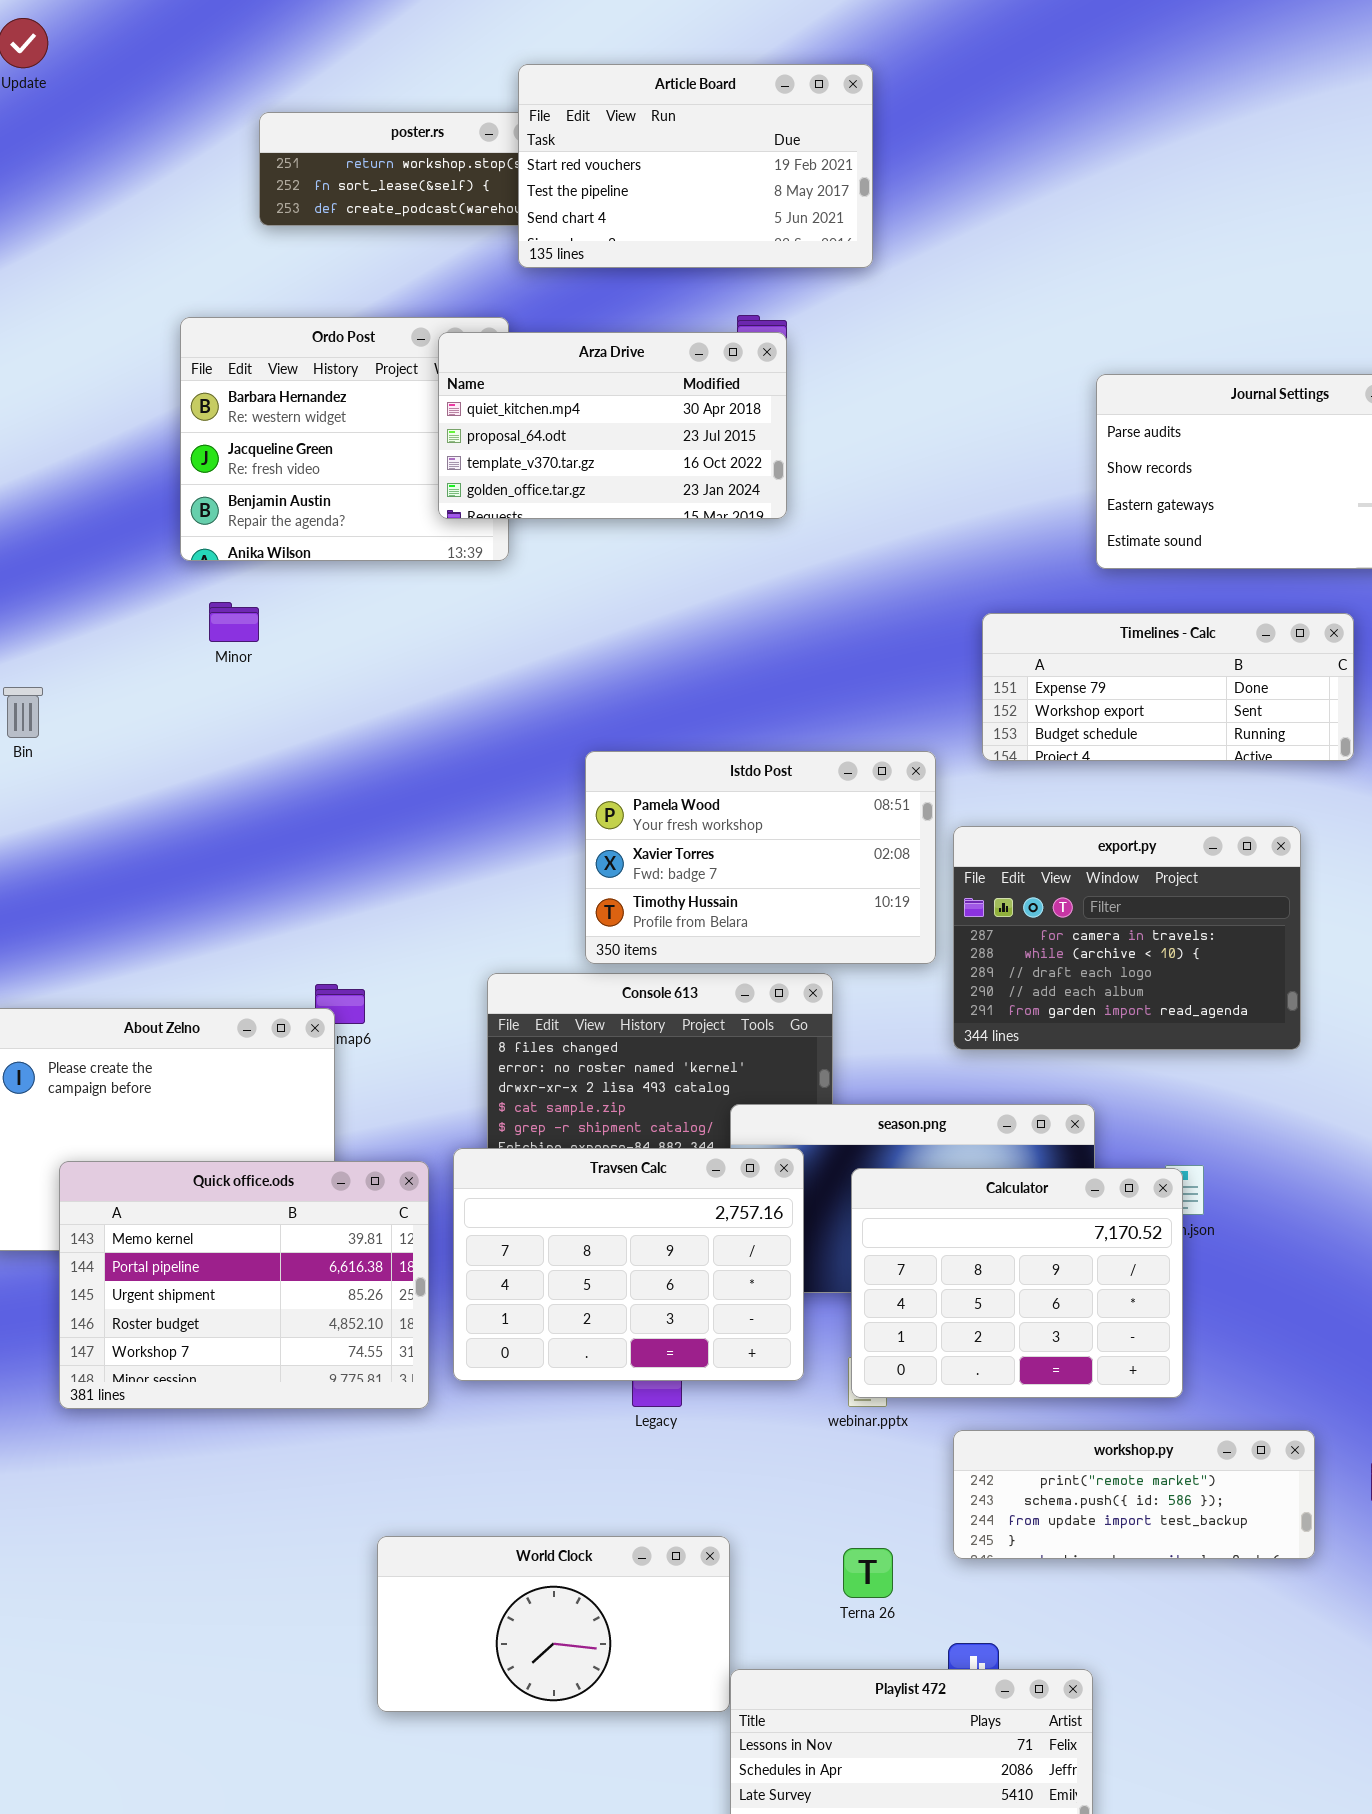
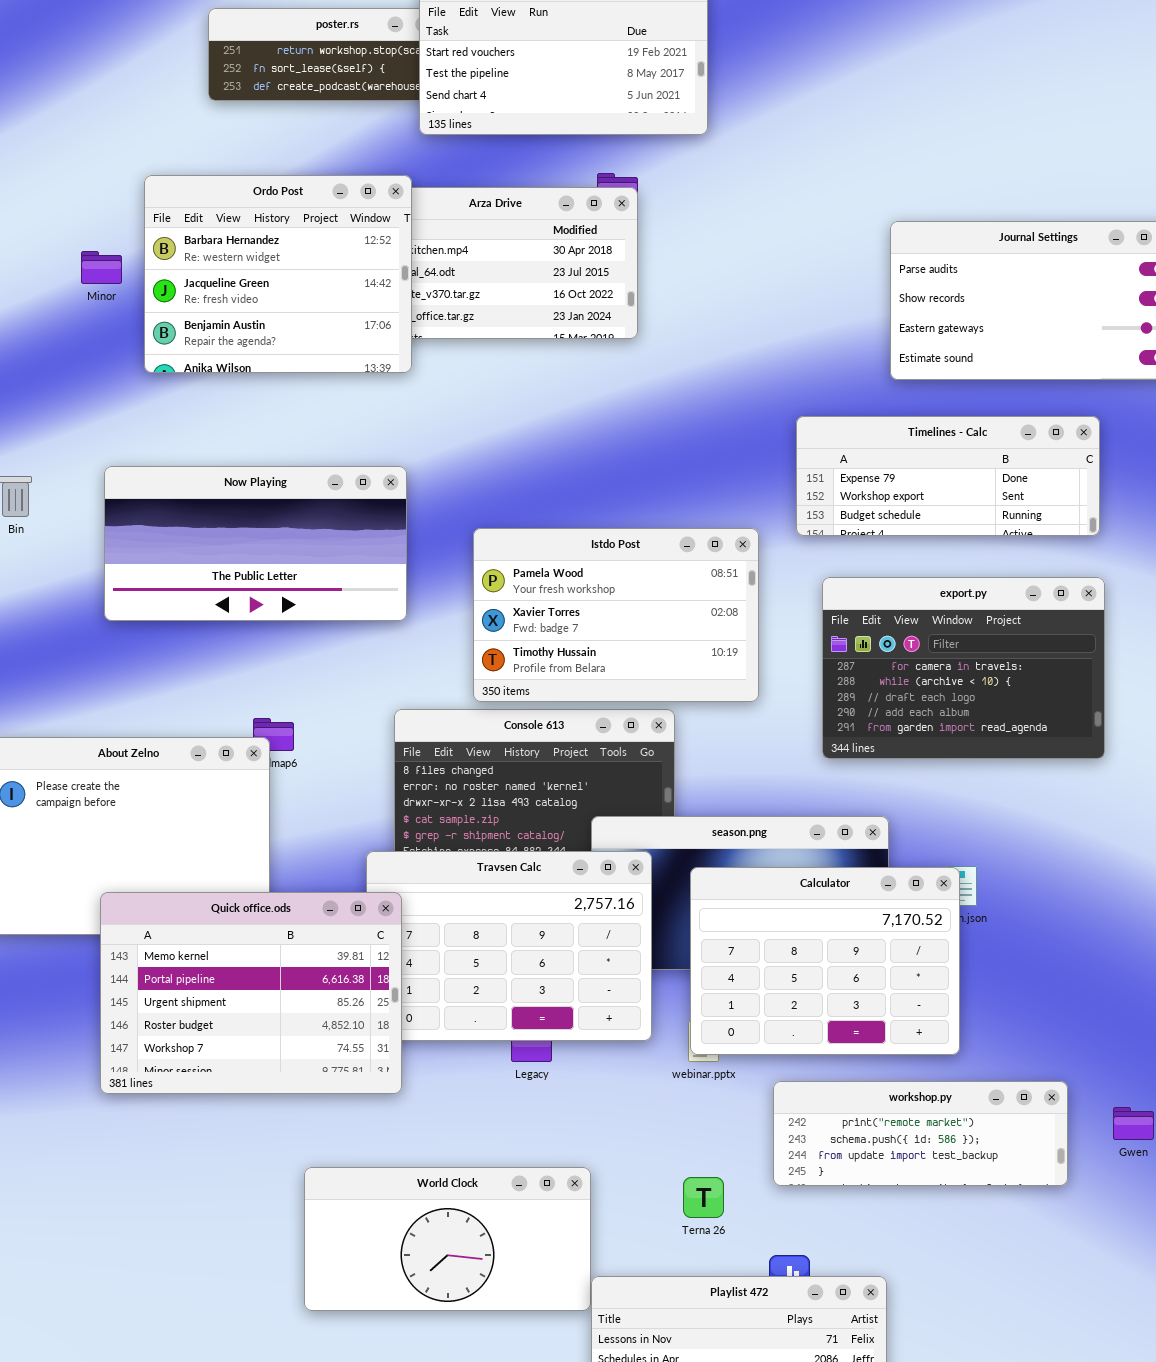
Ordo Post: [180,317,509,561] -> [144,175,412,373], raised
Minor: [209,602,259,642] -> [81,251,122,284], moved
Now Playing: none -> [104,466,407,621], opened
export.py: [953,826,1301,1050] -> [822,577,1105,759], moved
Quick office.ods: [59,1161,429,1409] -> [100,892,402,1094], moved

